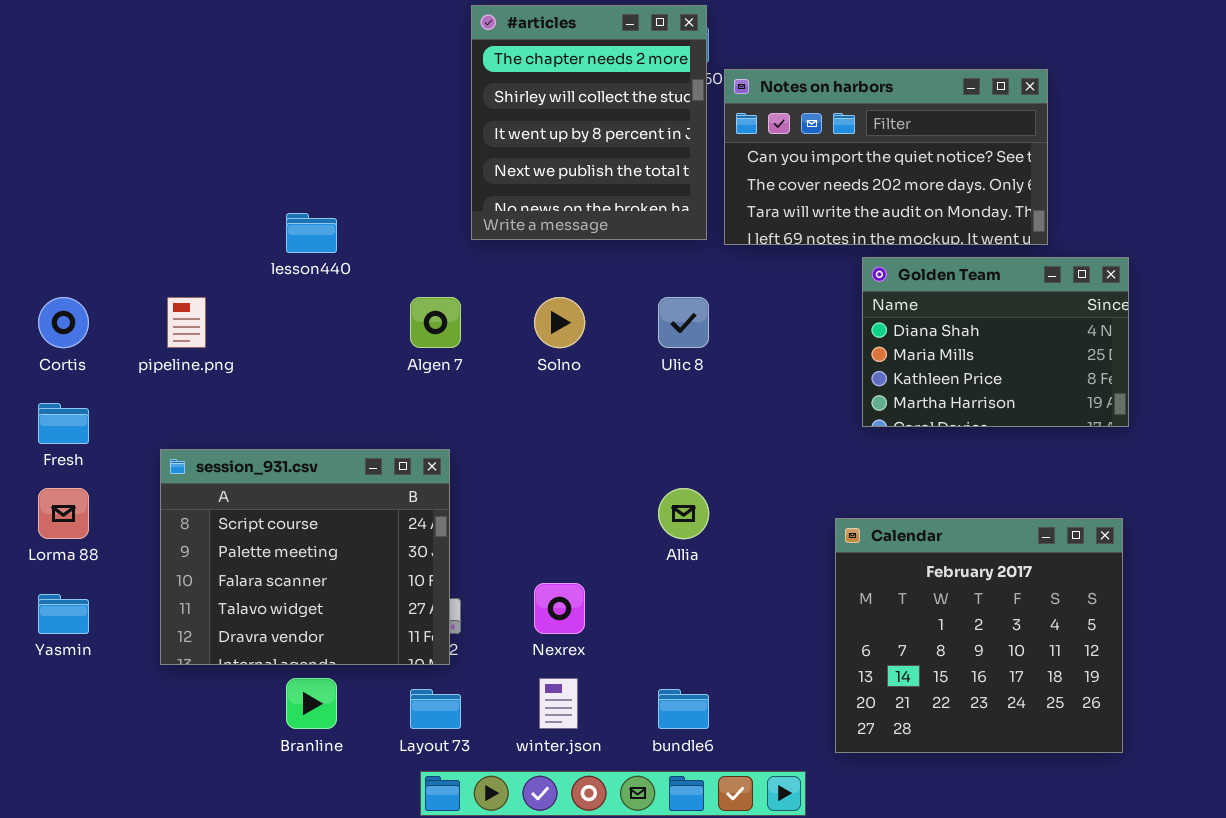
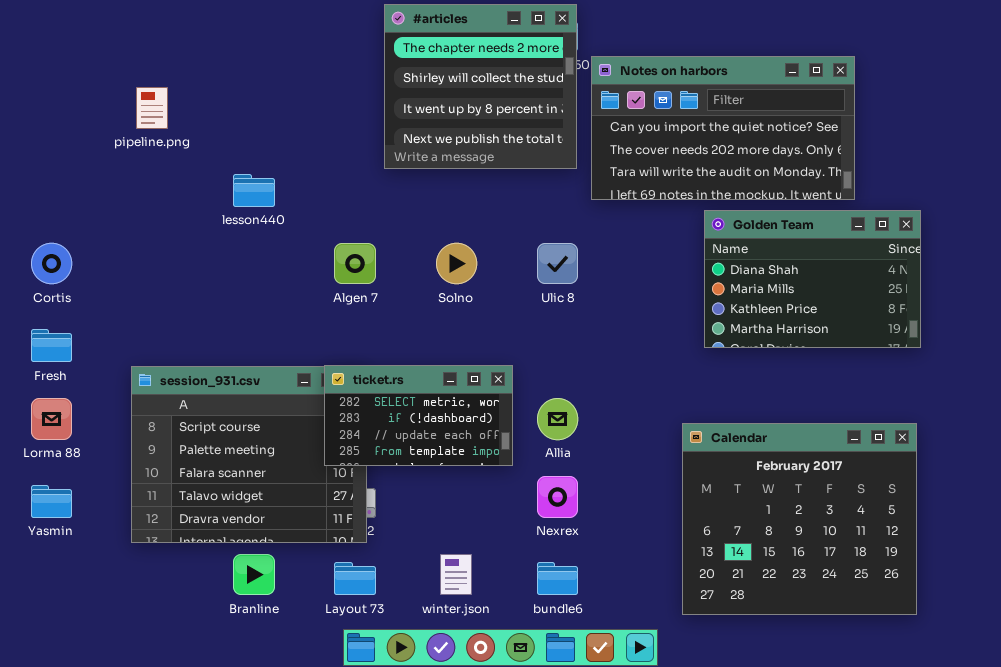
#articles: [471,5,707,240] -> [384,4,577,169], resized
pipeline.png: [167,297,206,348] -> [136,87,168,129], moved
ticket.rs: none -> [324,365,513,466], opened
Nexrex: [534,583,585,634] -> [537,476,578,518], moved

